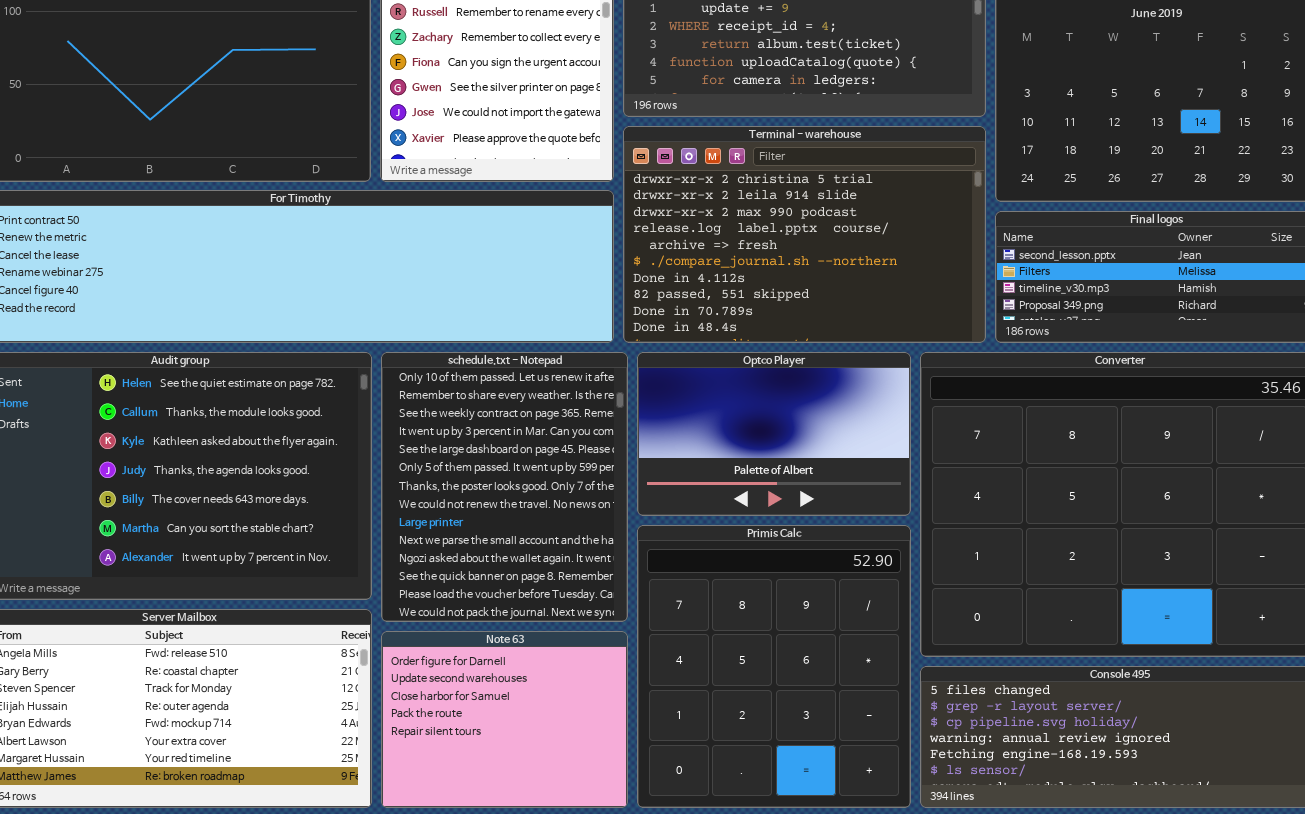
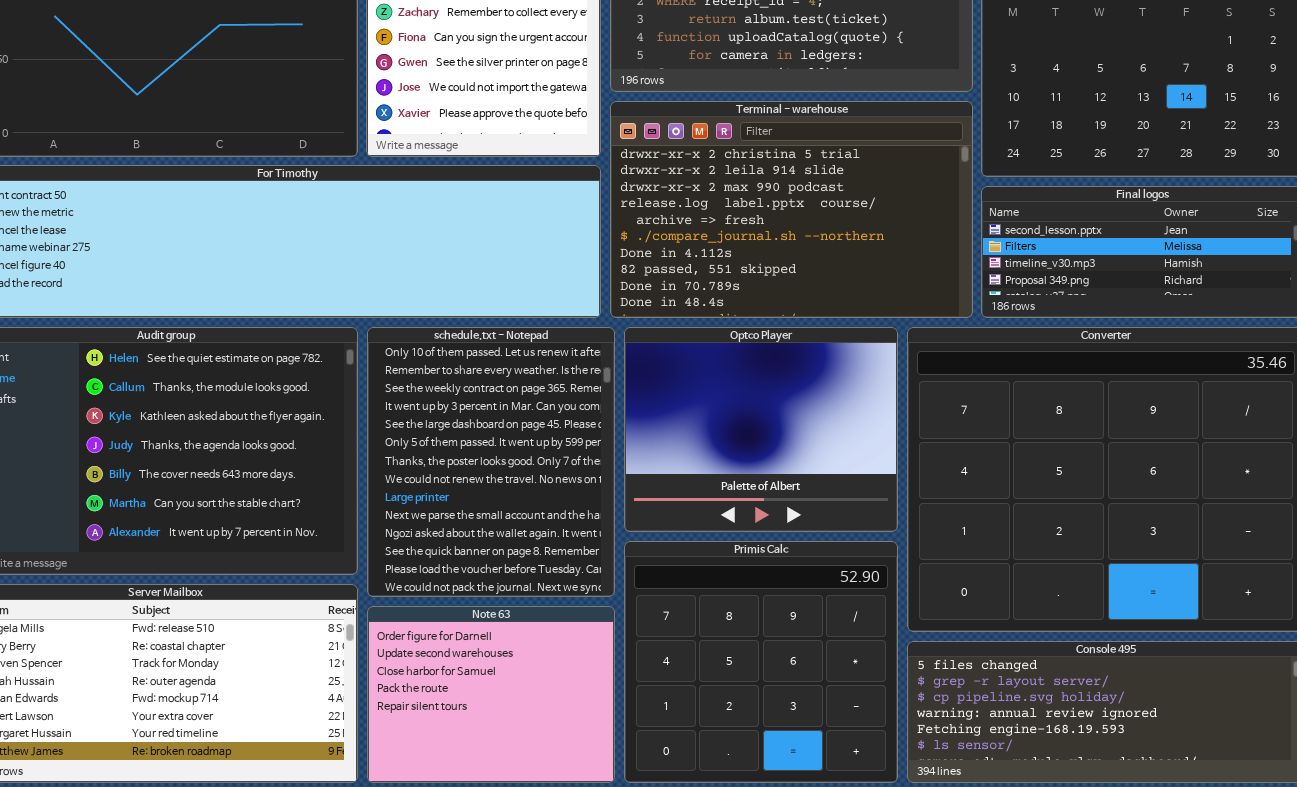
Optco Player: [637,352,911,516] -> [624,327,898,532], resized
Primis Calc: [637,525,911,808] -> [624,541,898,783], resized

